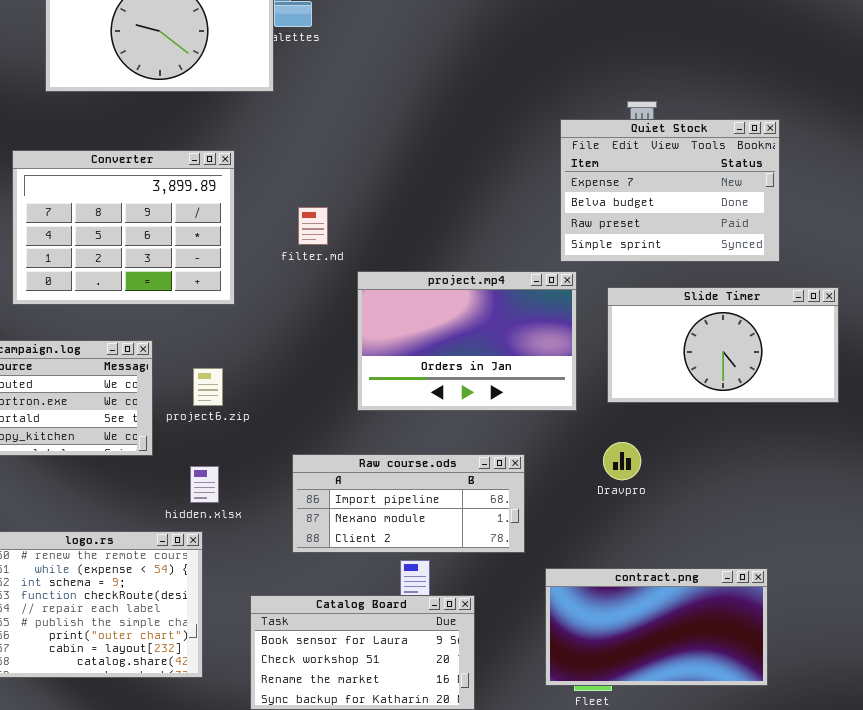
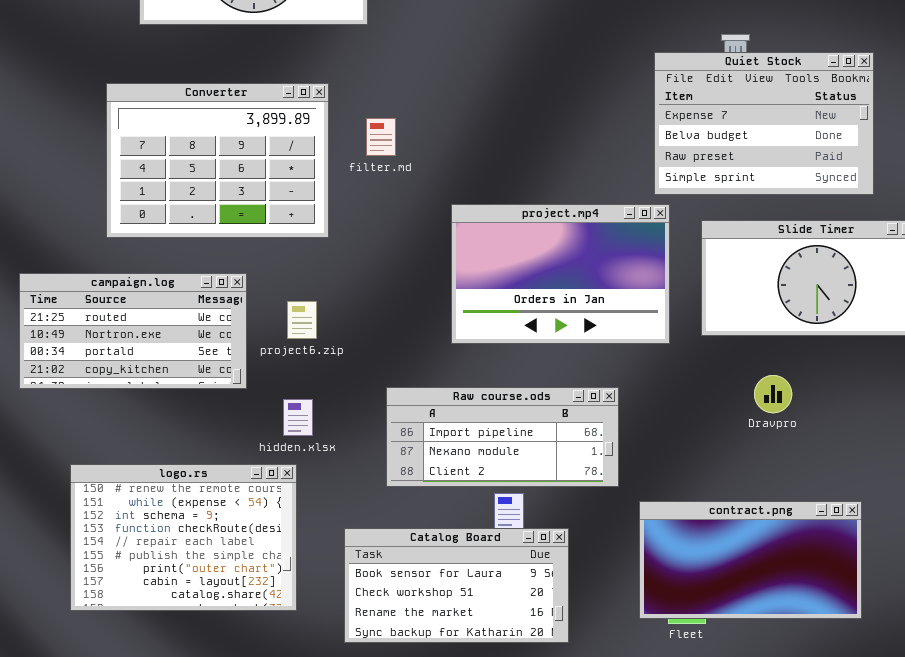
filter.md: [298,207,328,245] -> [366,118,396,156], moved
Dravpro: [603,442,641,480] -> [754,375,792,413], moved

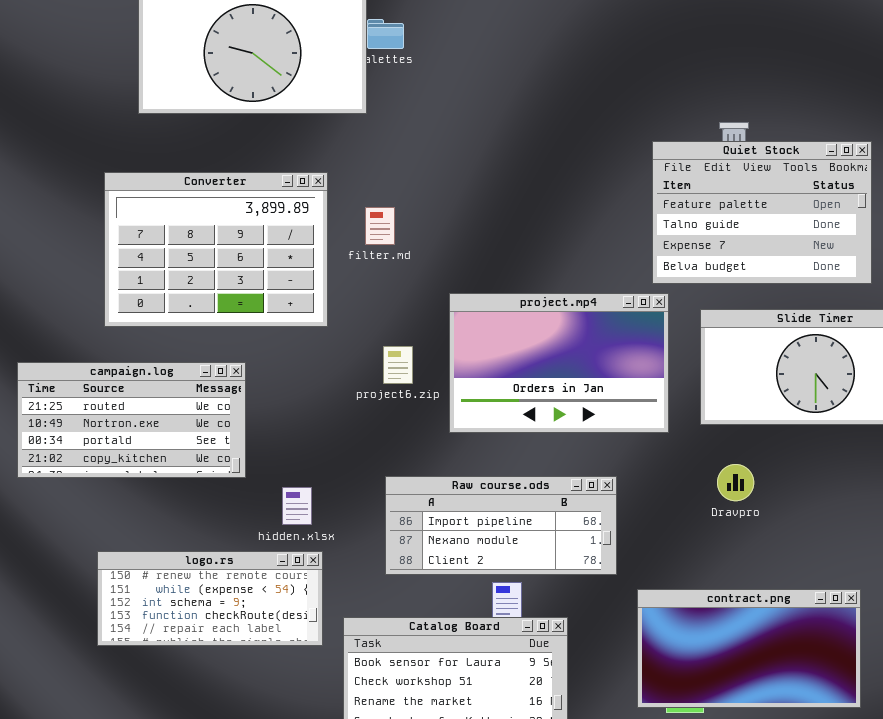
Quiet Stock: [654,52,874,195] -> [652,141,872,284], scrolled up 2 rows
project6.zip: [287,301,317,339] -> [383,346,413,384], moved
Dravpro: [754,375,792,413] -> [717,464,754,501], moved
logo.rs: [70,464,297,611] -> [97,551,323,646], moved, resized

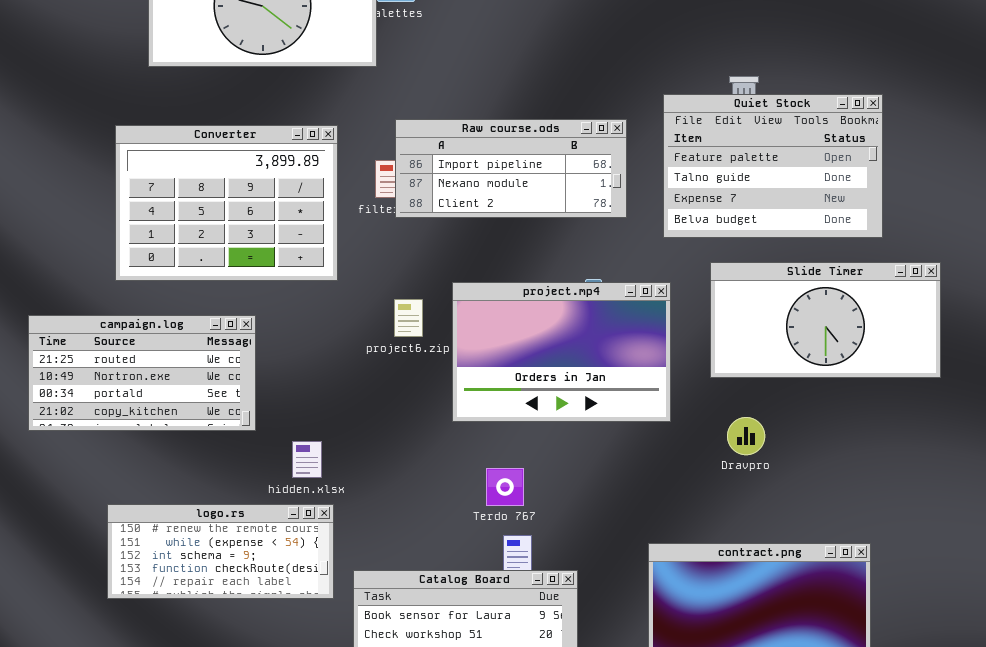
project.mp4: [449,293,669,433] -> [452,282,671,422], moved
Raw course.ods: [385,476,617,575] -> [395,119,627,218], moved

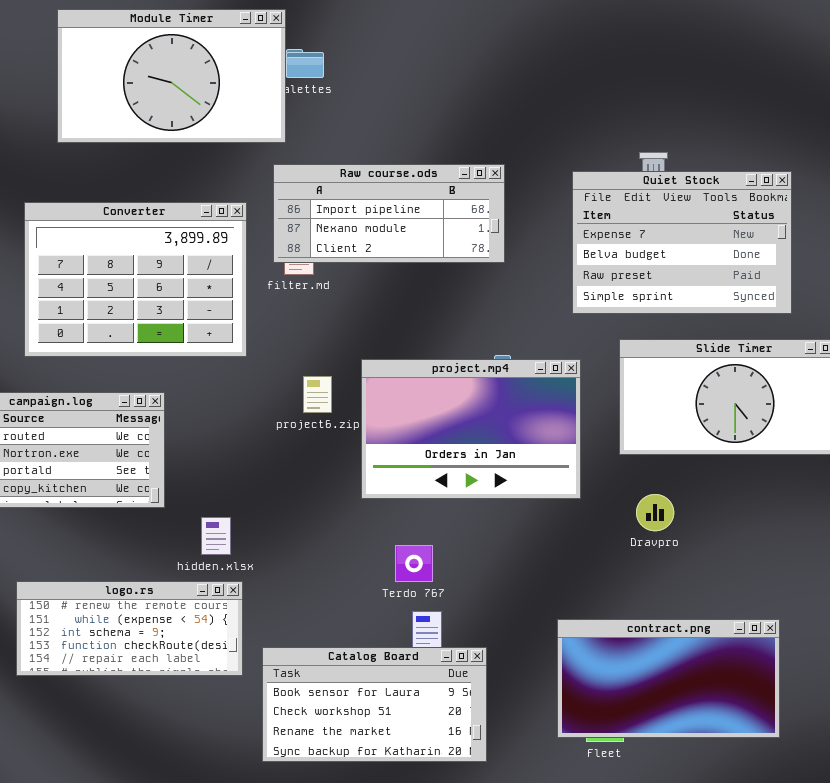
Quiet Stock: [663,94,883,238] -> [572,171,792,314], scrolled down 2 rows
Raw course.ods: [395,119,627,218] -> [273,164,505,263], moved

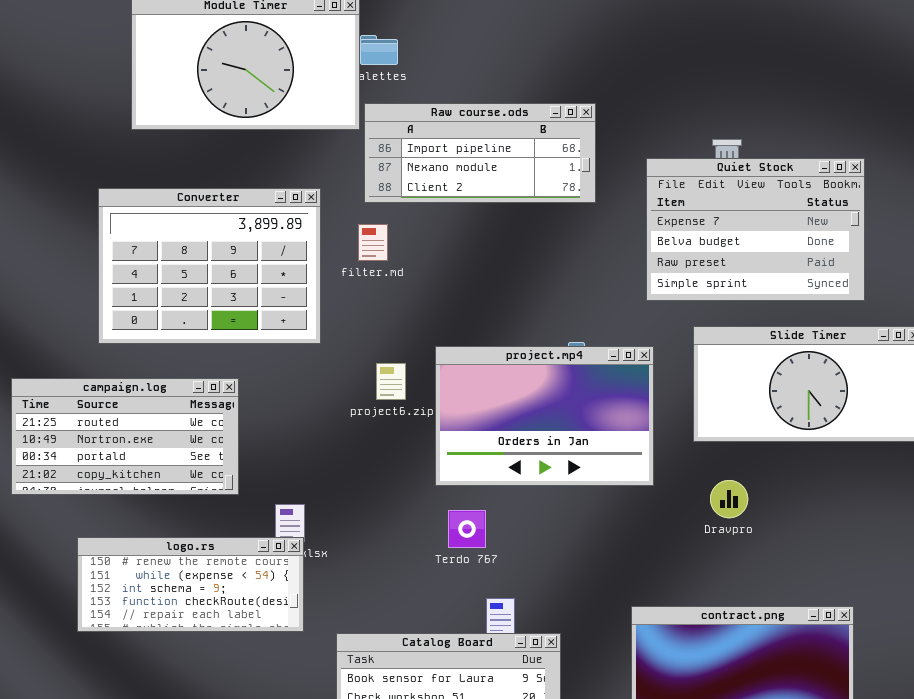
Raw course.ods: [273,164,505,263] -> [364,103,596,203], moved
Terdo 767: [395,545,433,582] -> [448,510,486,548], moved
logo.rs: [16,581,243,676] -> [77,537,304,632], moved

